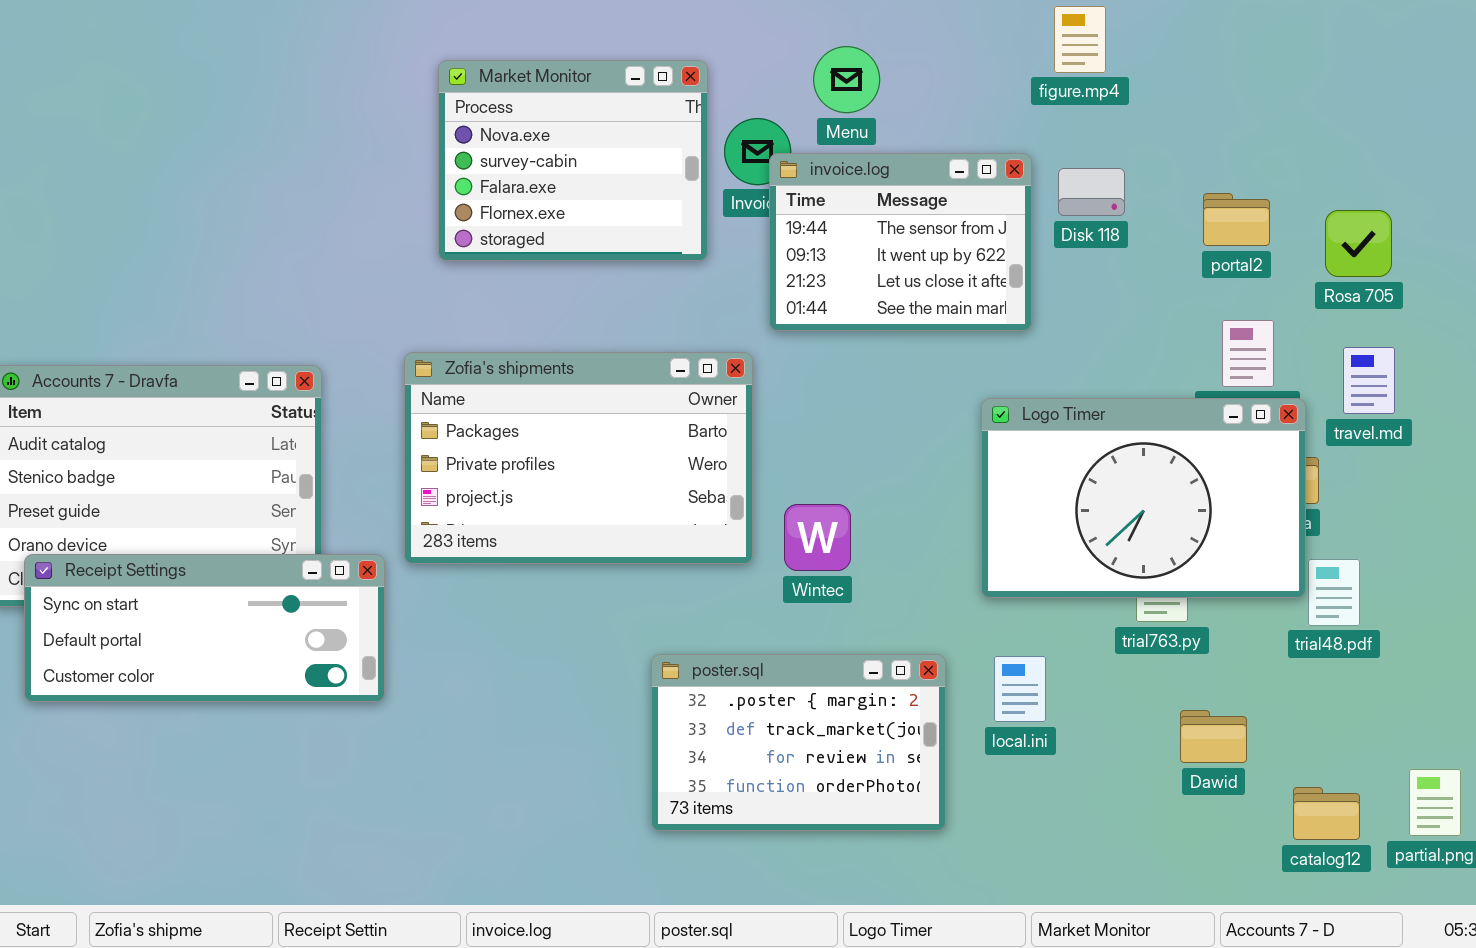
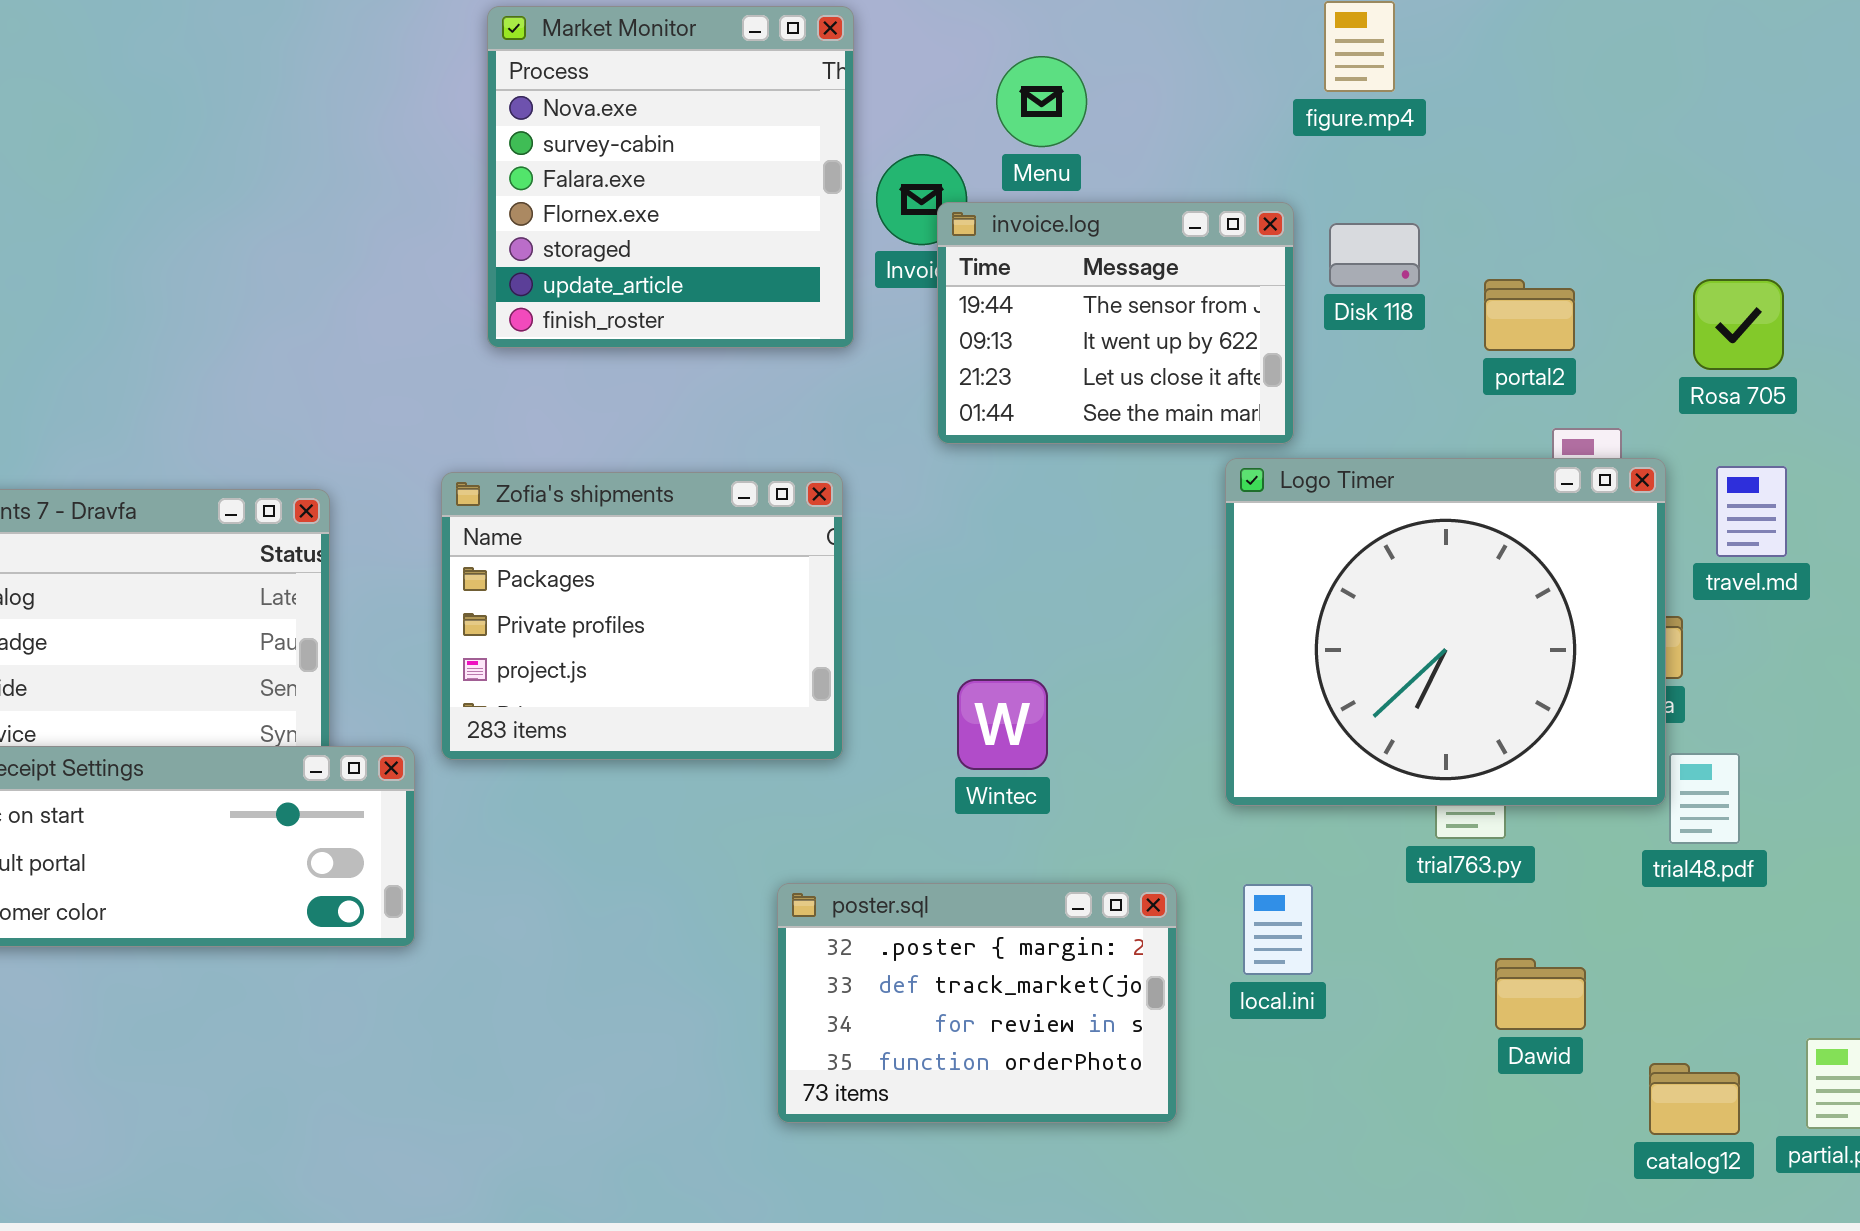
Market Monitor: [438,60,708,261] -> [487,6,854,348], resized
portal2: [1203,193,1270,246] -> [1484,279,1575,351], moved
Zofia's shipments: [404,352,753,564] -> [441,472,843,760], resized
Logo Timer: [981,398,1306,598] -> [1225,458,1666,806], resized

